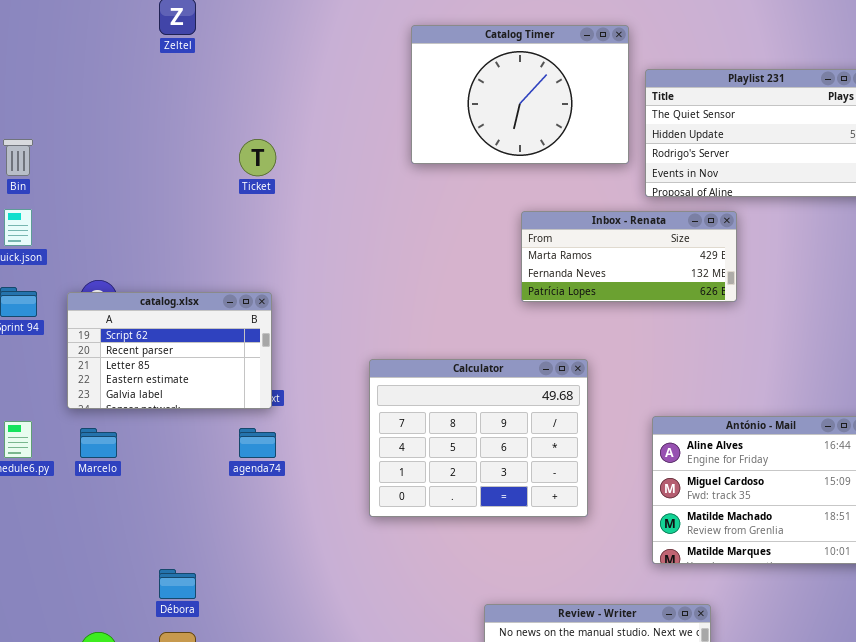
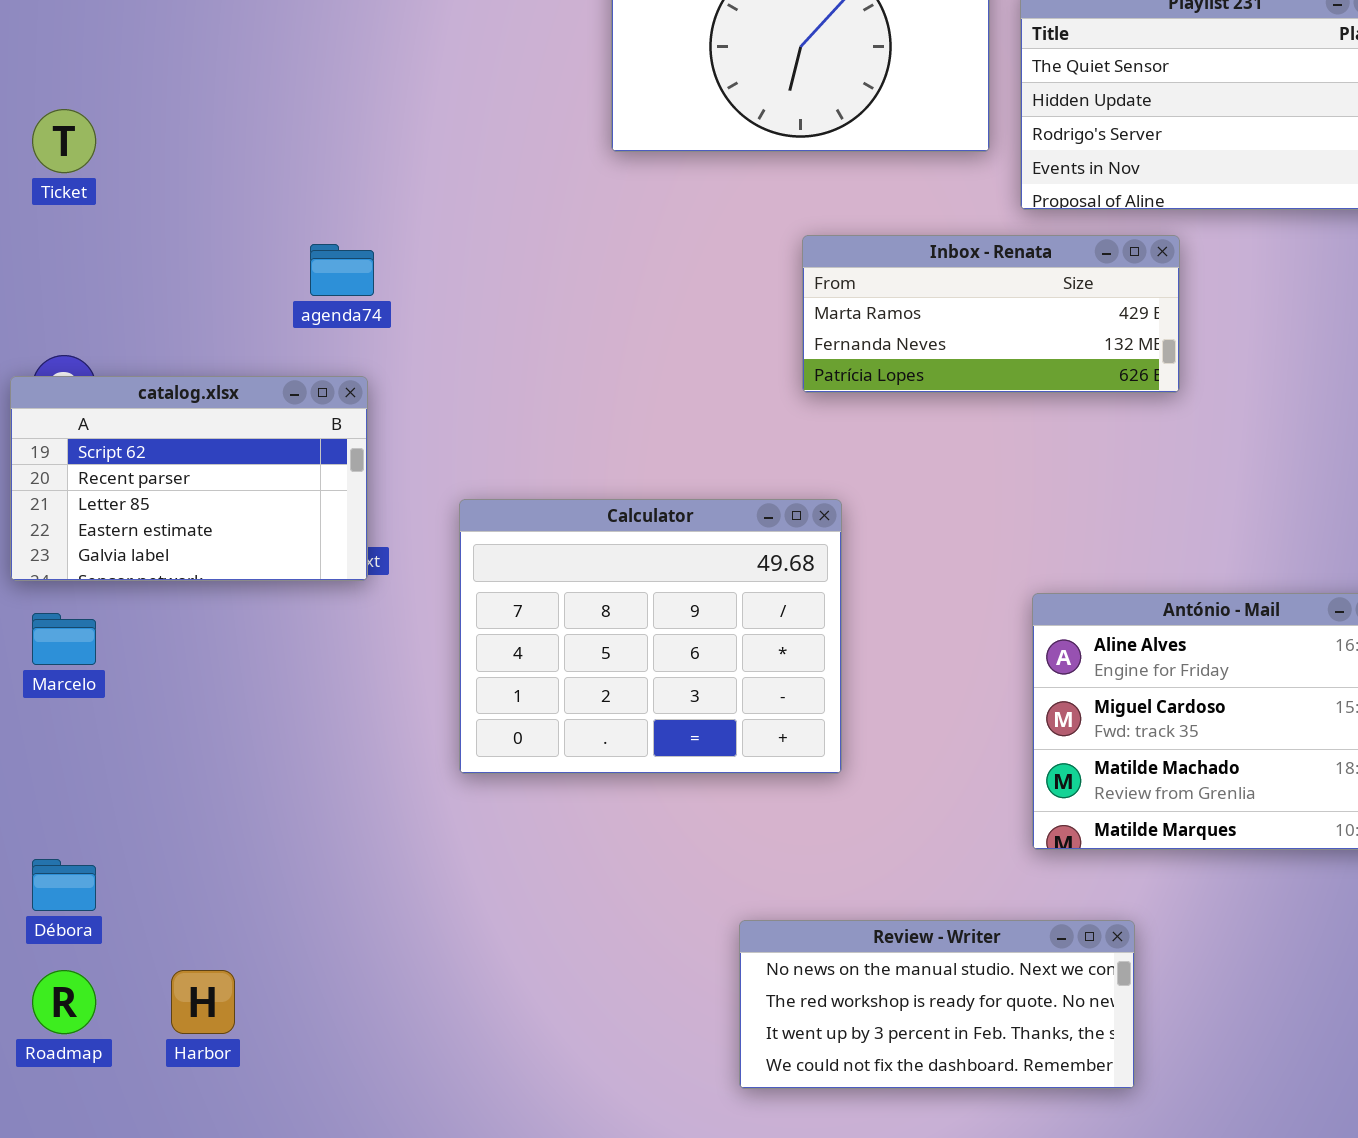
Ticket: [239,139,276,176] -> [32,109,96,173], moved
Calculator: [369,359,588,517] -> [459,499,842,774], moved
agenda74: [239,428,276,458] -> [310,244,374,296], moved
Débora: [159,569,196,599] -> [32,859,96,911], moved

